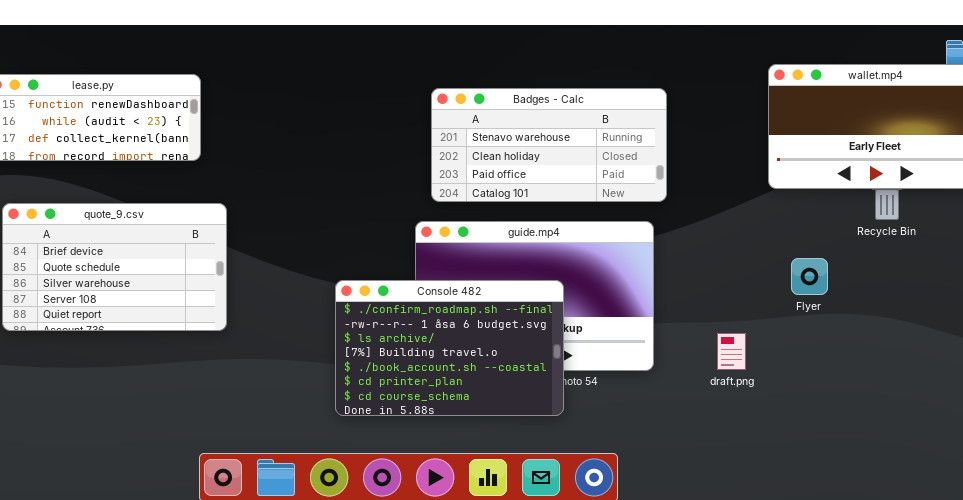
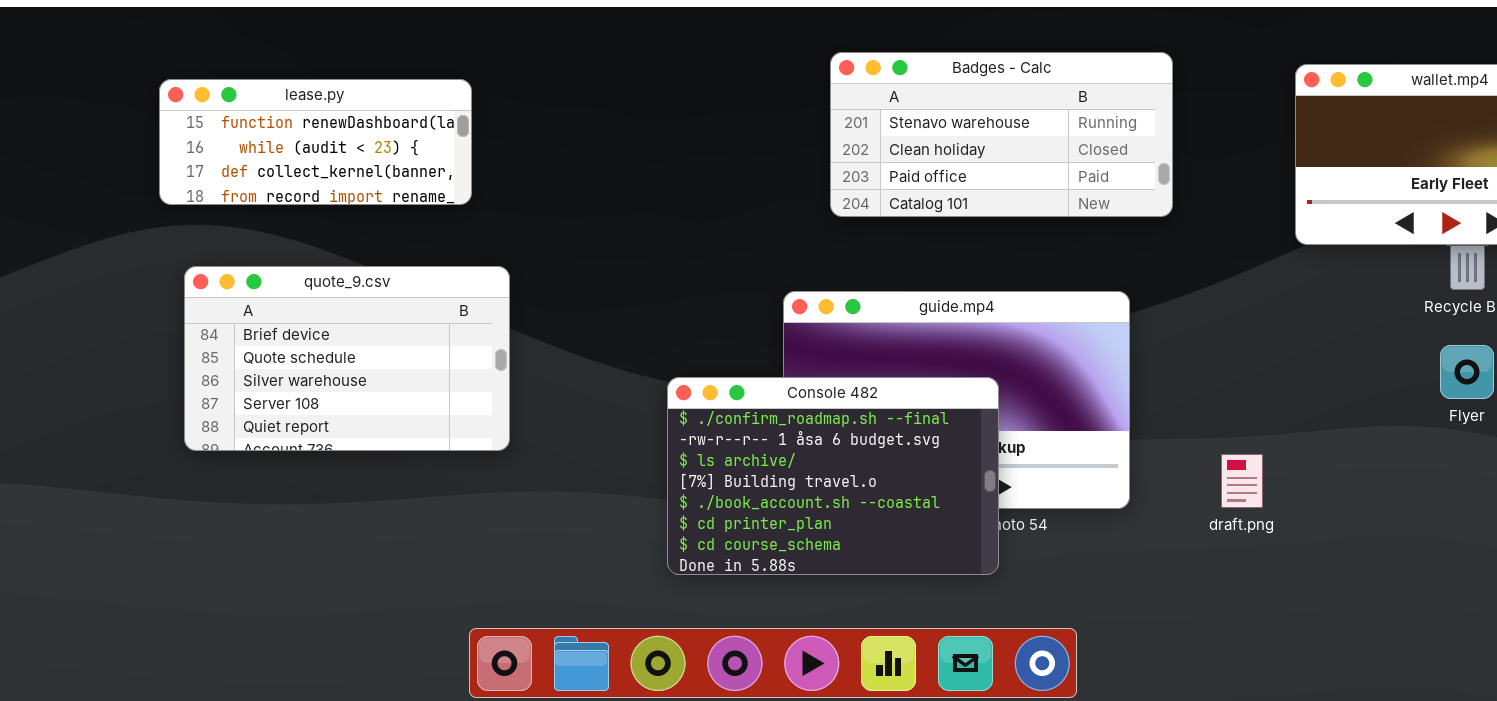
Badges - Calc: [431,88,667,202] -> [830,52,1173,217], moved
Flyer: [791,258,828,295] -> [1440,345,1494,399], moved

